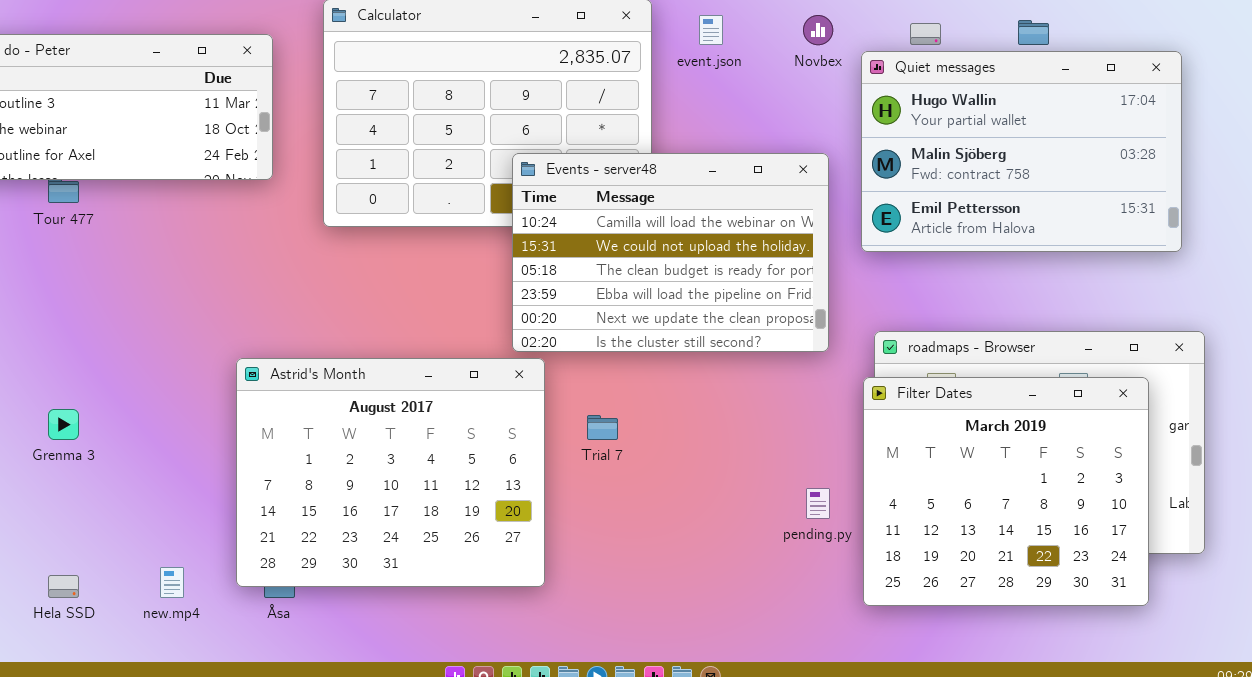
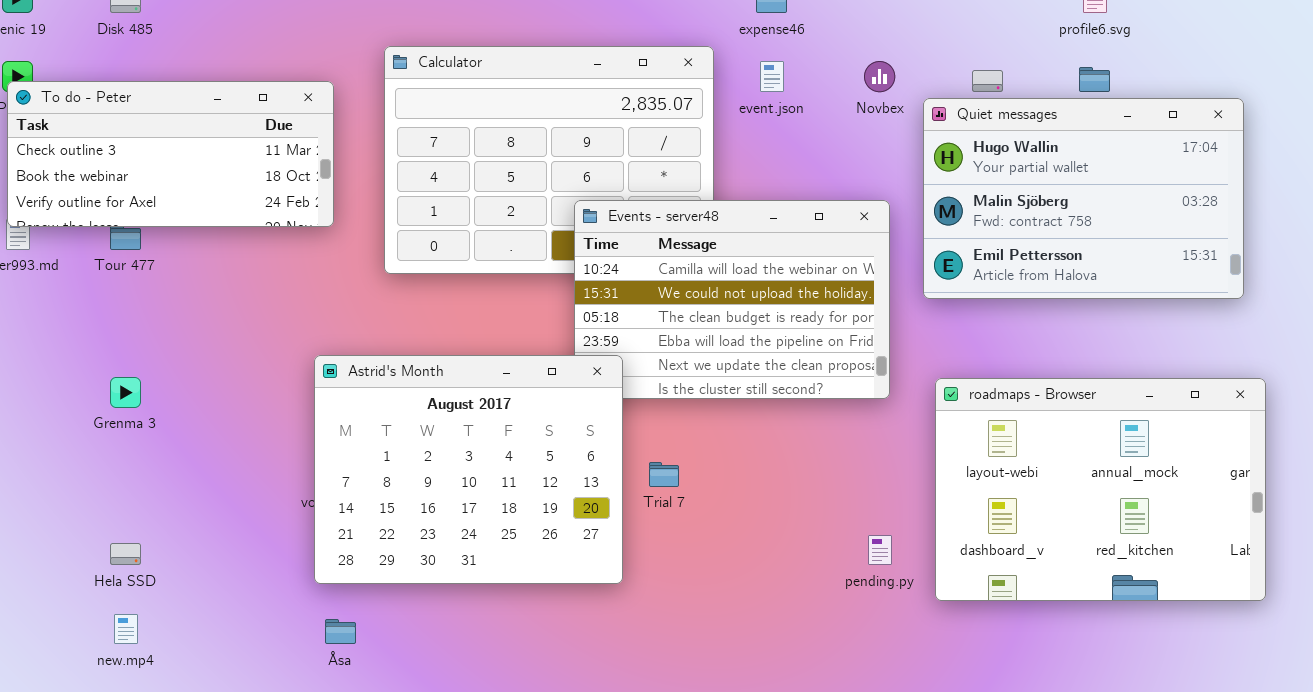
Astrid's Month: [236,358,545,587] -> [314,355,623,584], moved
Filter Dates: [863,377,1149,606] -> none, closed
Grenma 3: [48,409,79,440] -> [110,377,141,408], moved
new.mp4: [160,567,184,598] -> [114,614,138,644], moved
Hela SSD: [48,575,79,598] -> [110,543,141,565], moved

